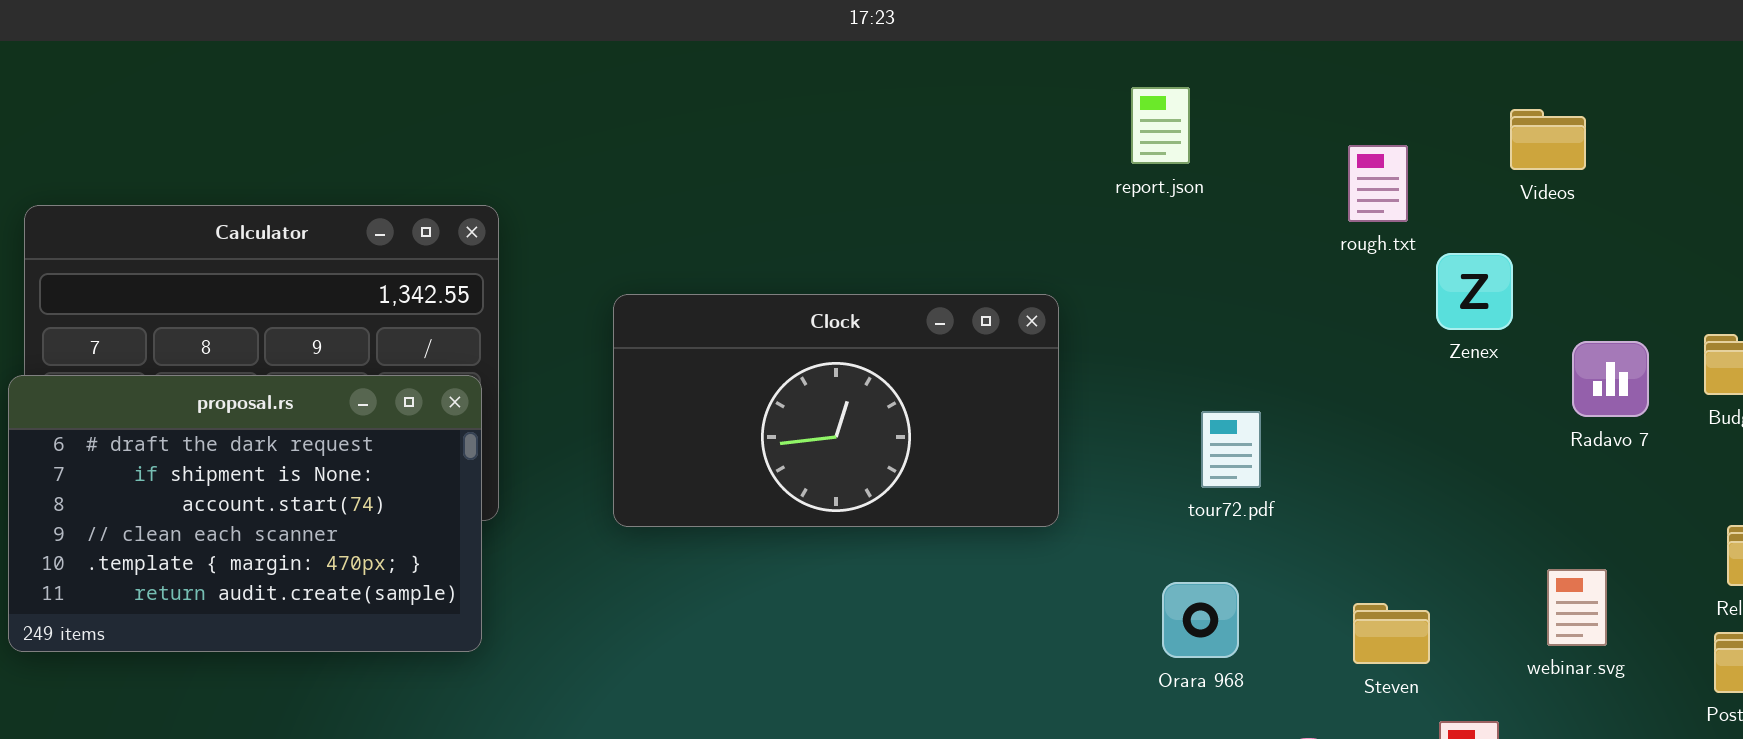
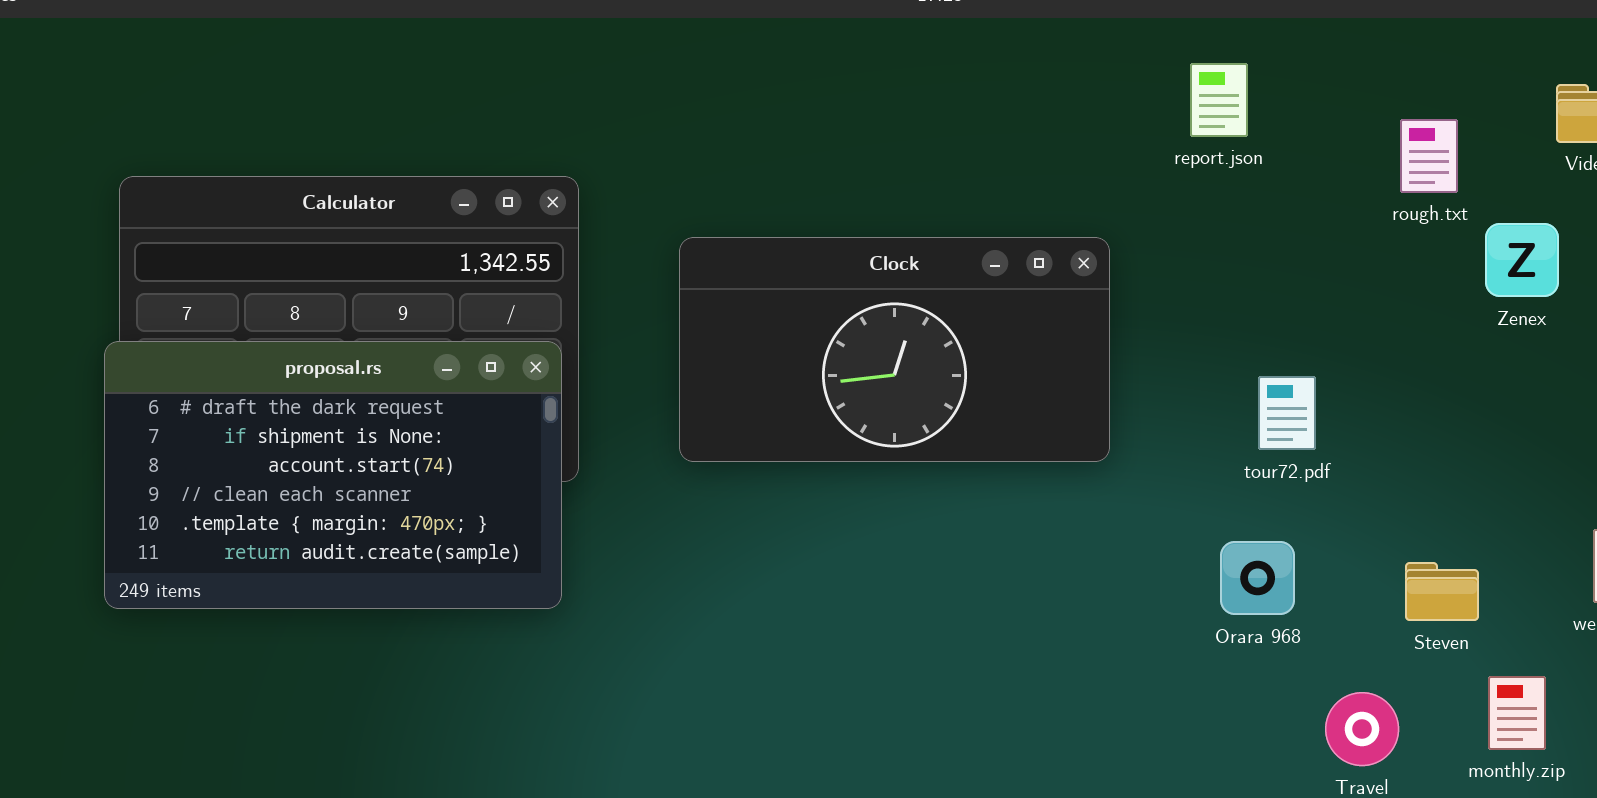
Clock: [613,294,1059,527] -> [679,237,1110,462], moved

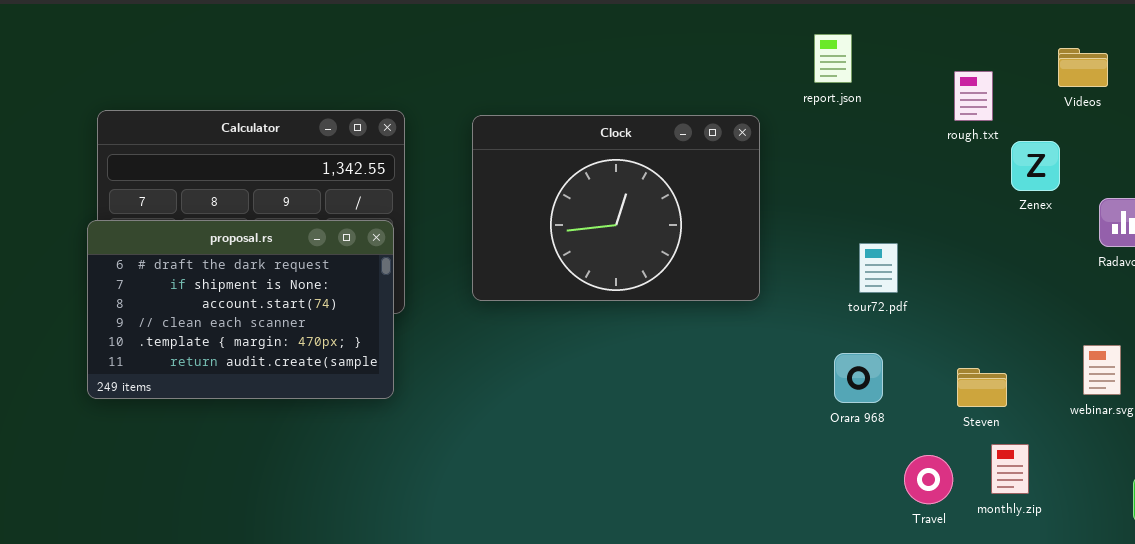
Clock: [679,237,1110,462] -> [472,115,760,301], resized
monthly.zip: [1488,676,1546,750] -> [991,444,1029,494], moved

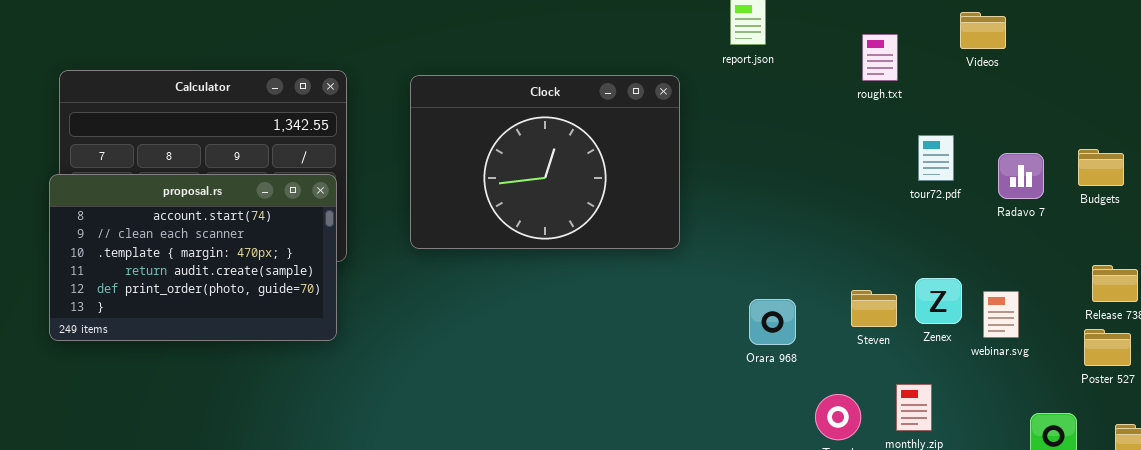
Zenex: [1011,141,1060,191] -> [915,278,962,324], moved
proposal.rs: [87,220,394,399] -> [49,174,337,341], scrolled down 2 rows
tour72.pdf: [859,243,898,293] -> [918,135,954,181], moved
Steven: [957,368,1007,407] -> [851,290,897,327], moved

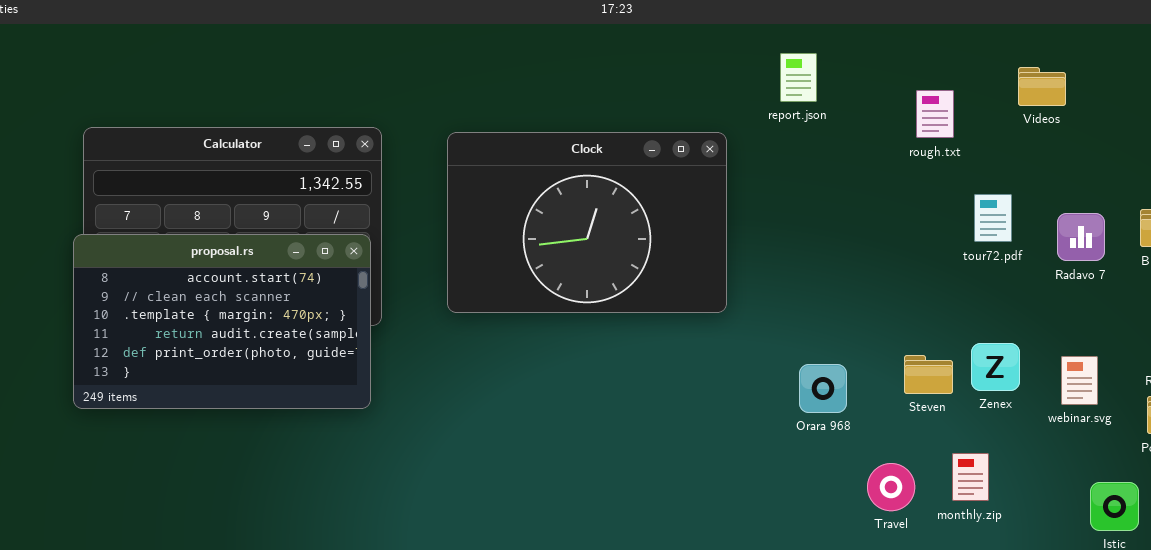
webinar.svg: [983,291,1019,338] -> [1061,356,1098,405], moved

